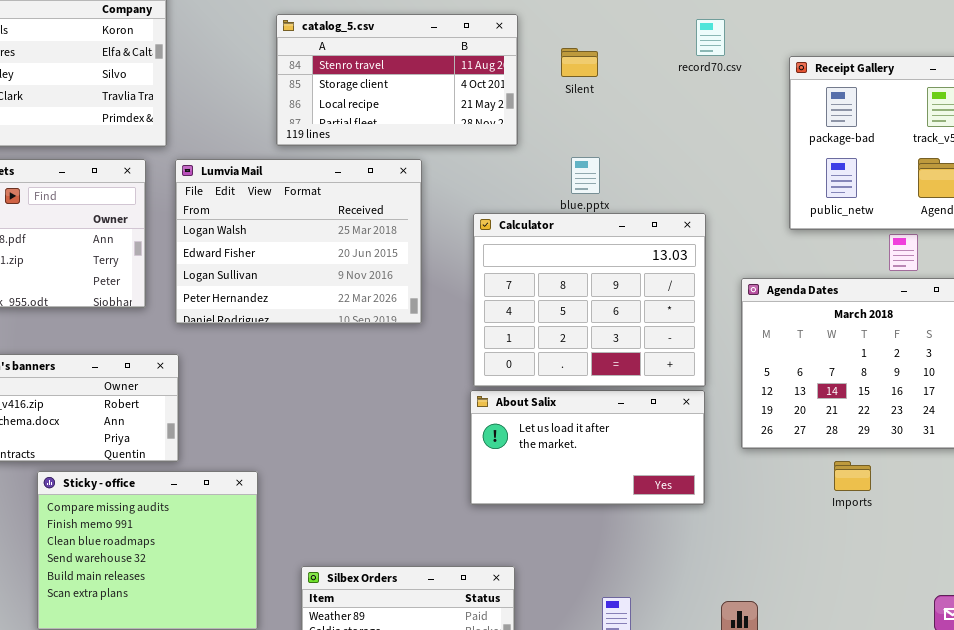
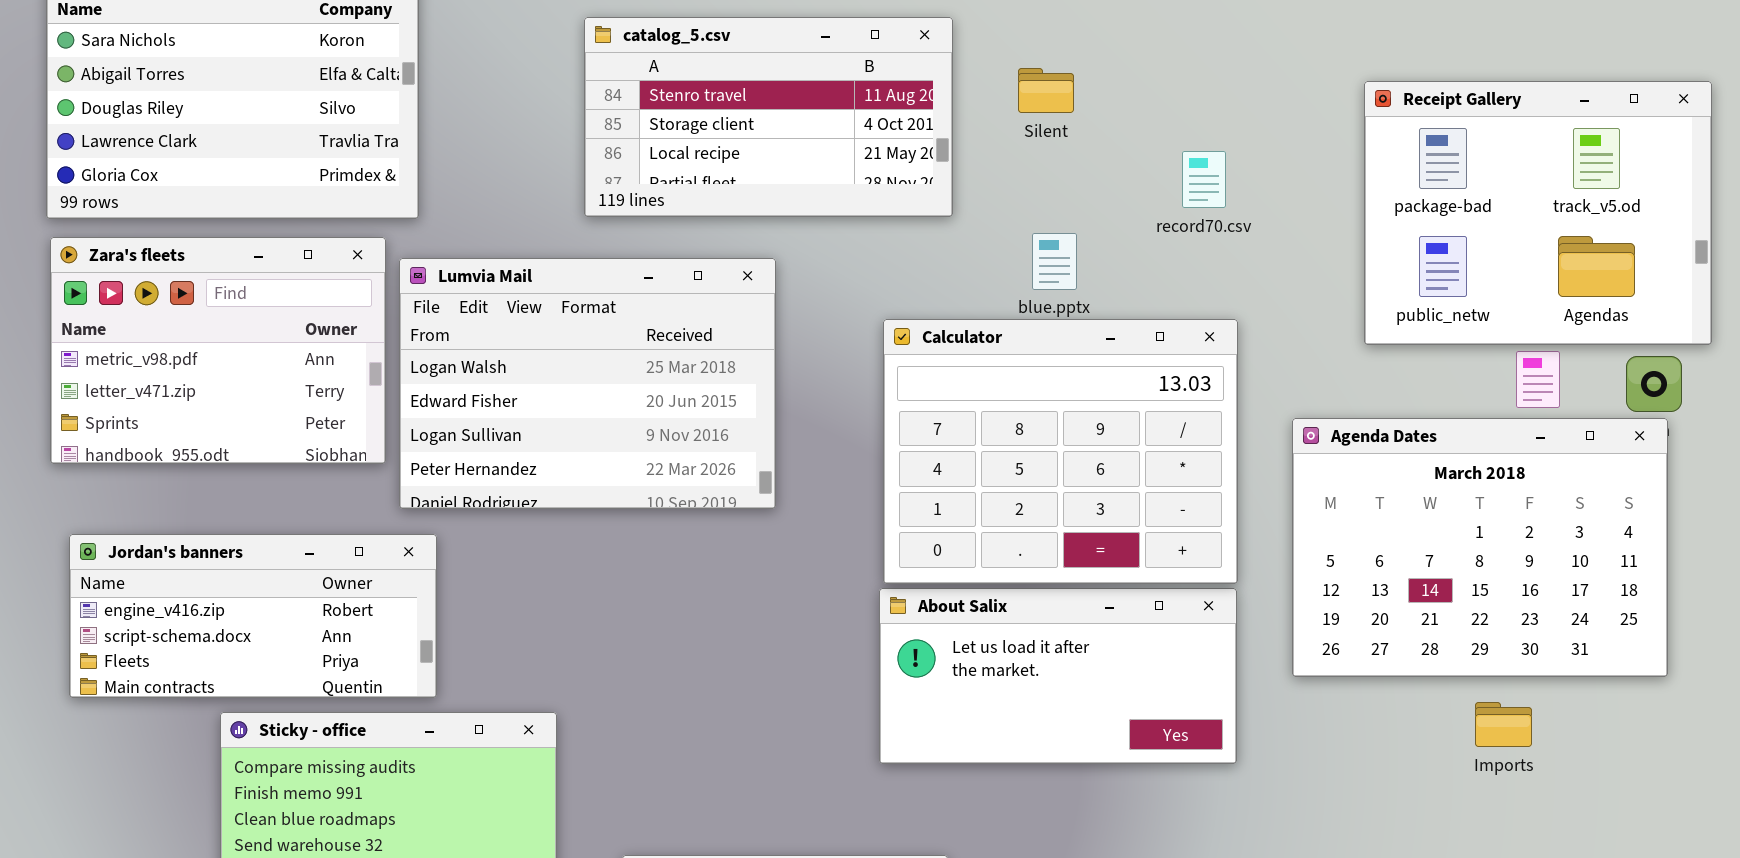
record70.csv: [696,19,725,56] -> [1182,151,1226,208], moved
Lumvia Mail: [175,159,422,324] -> [399,258,776,509], moved
Imports: [834,461,871,491] -> [1475,702,1532,747], moved

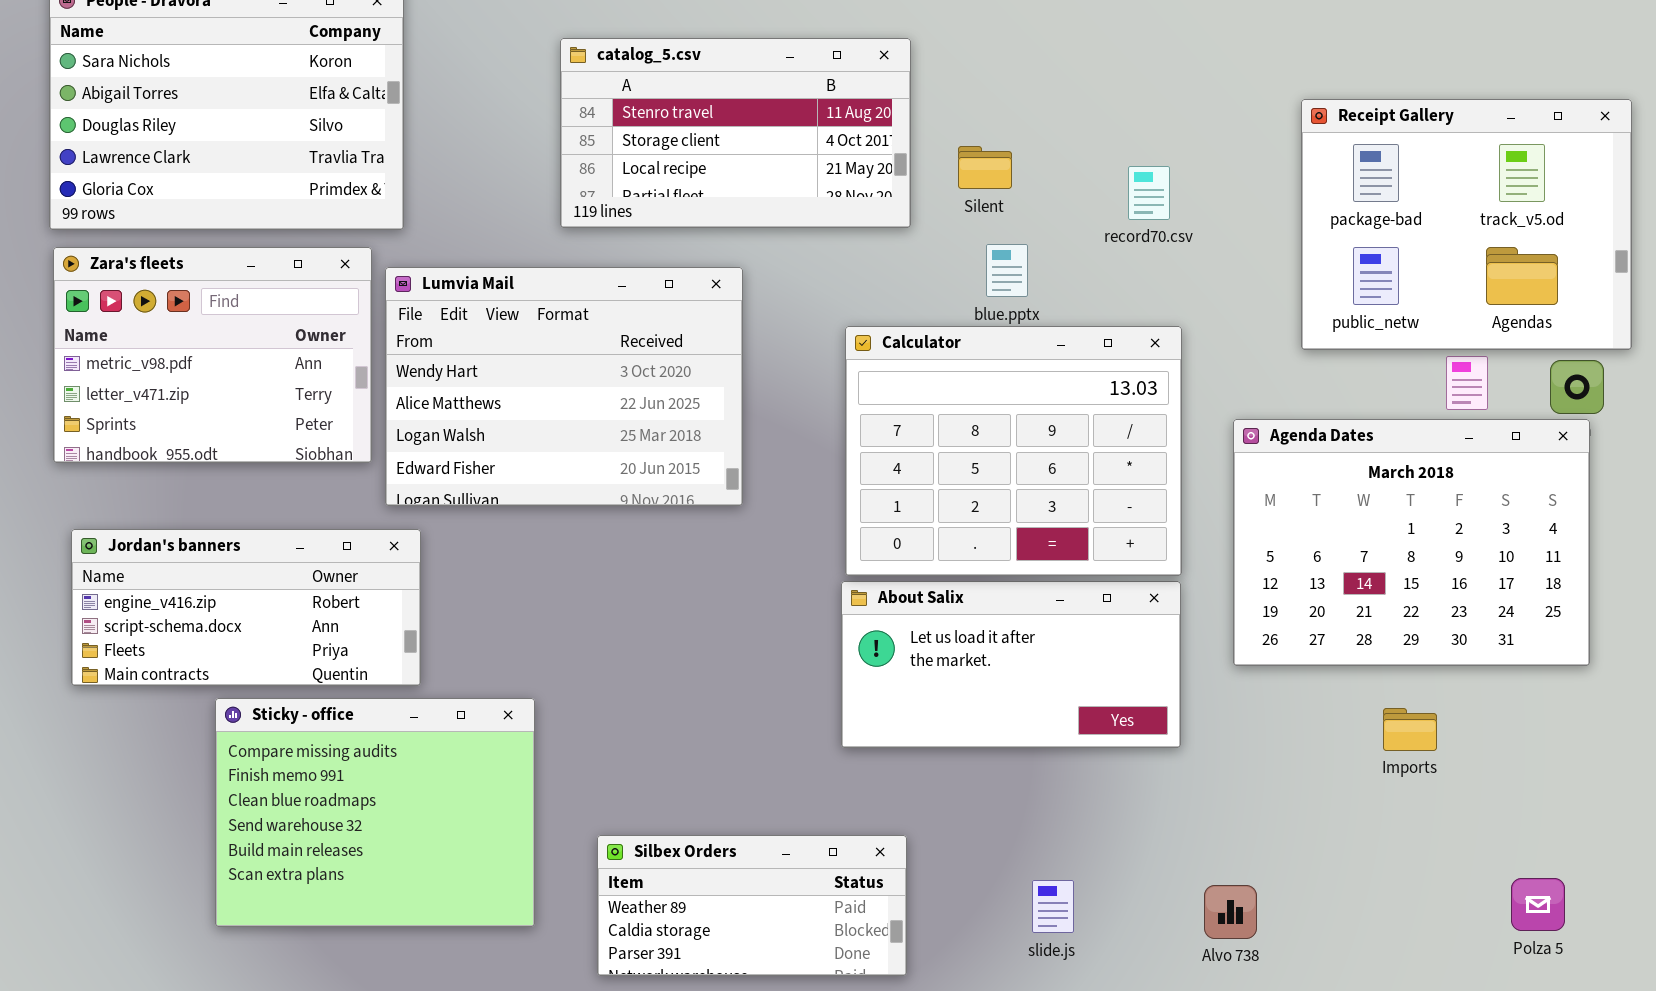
Silent: [1018,68,1074,113] -> [958,146,1012,189], moved
Lumvia Mail: [399,258,776,509] -> [385,267,743,506], scrolled up 2 rows
Imports: [1475,702,1532,747] -> [1383,708,1437,751], moved

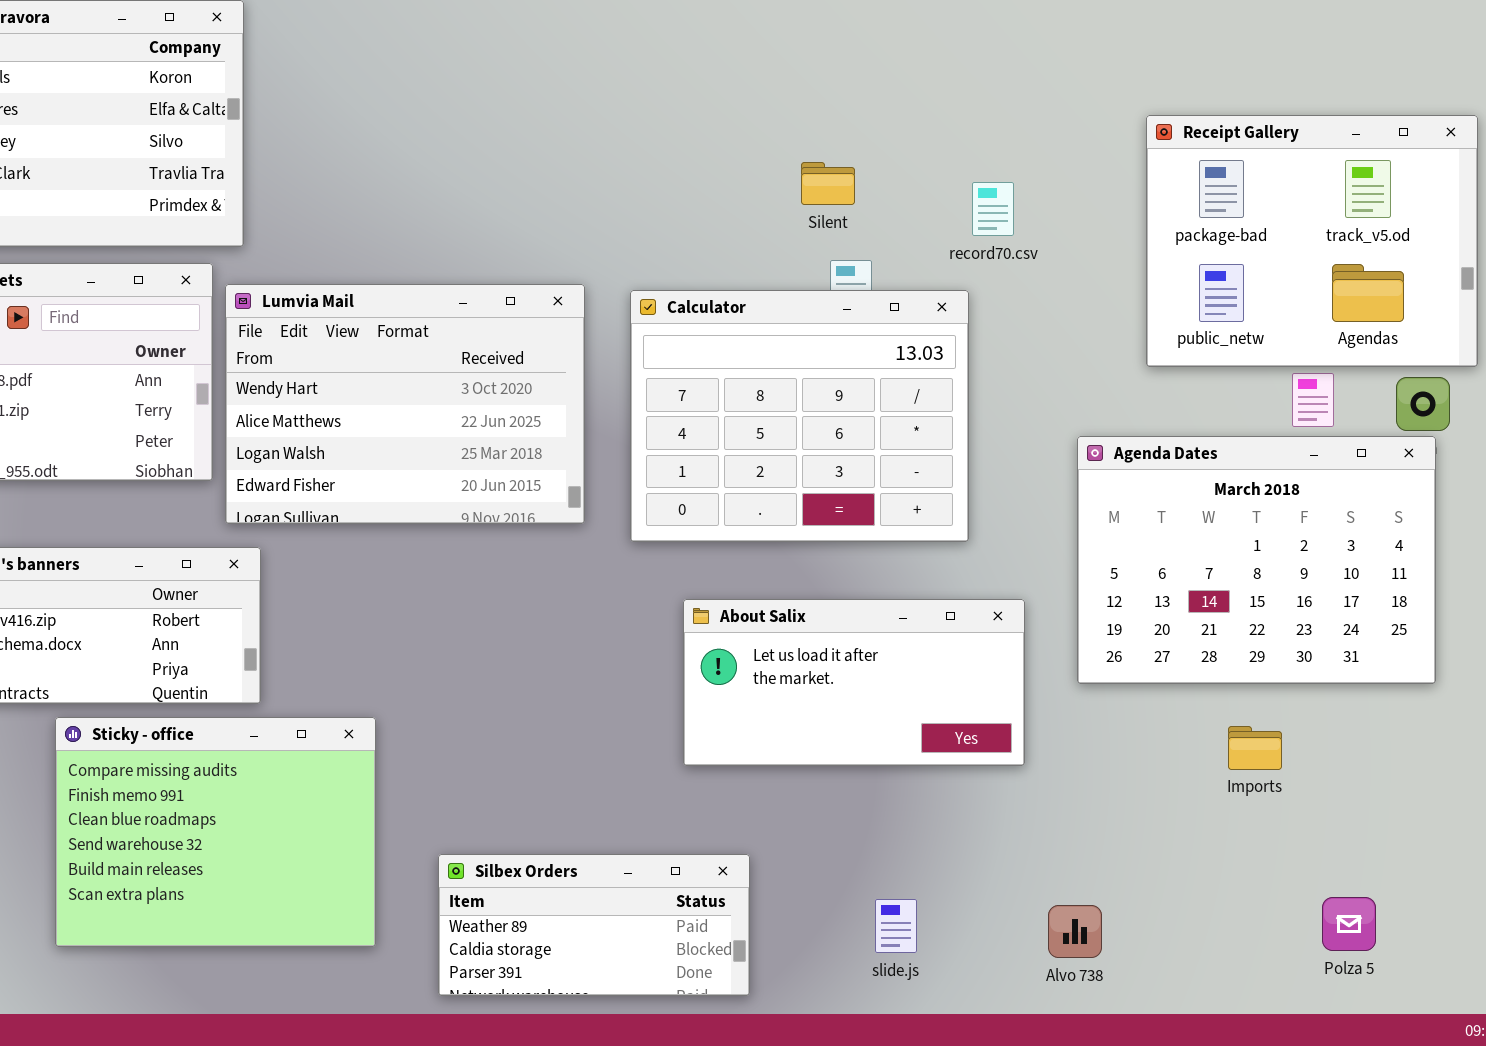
catalog_5.csv: [560,38,911,228] -> none, closed
Calculator: [845,326,1182,576] -> [630,290,969,542], moved
Polza 5: [1511,878,1565,931] -> [1322,897,1376,951], moved

